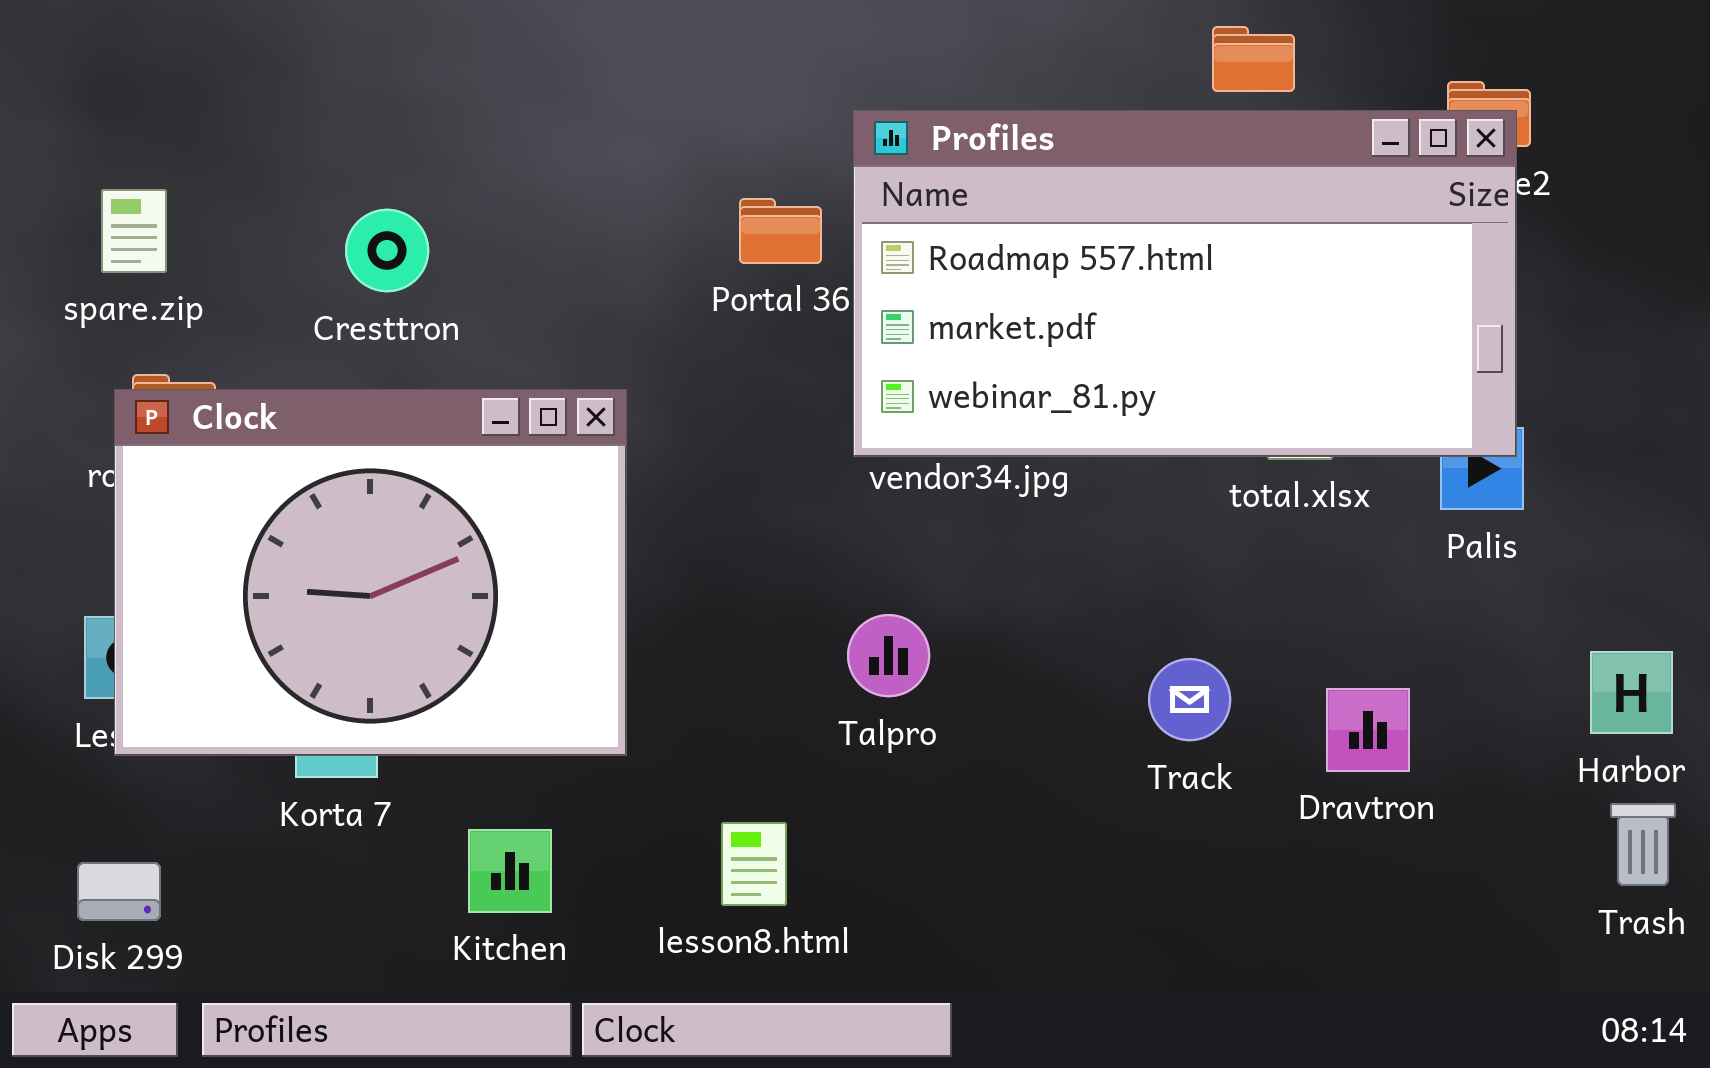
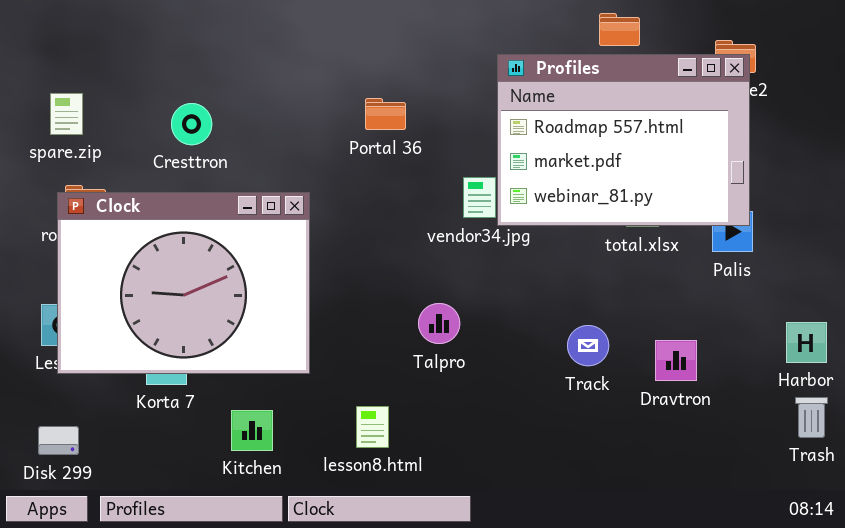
Profiles: [853,110,1517,457] -> [497,54,750,226], resized

